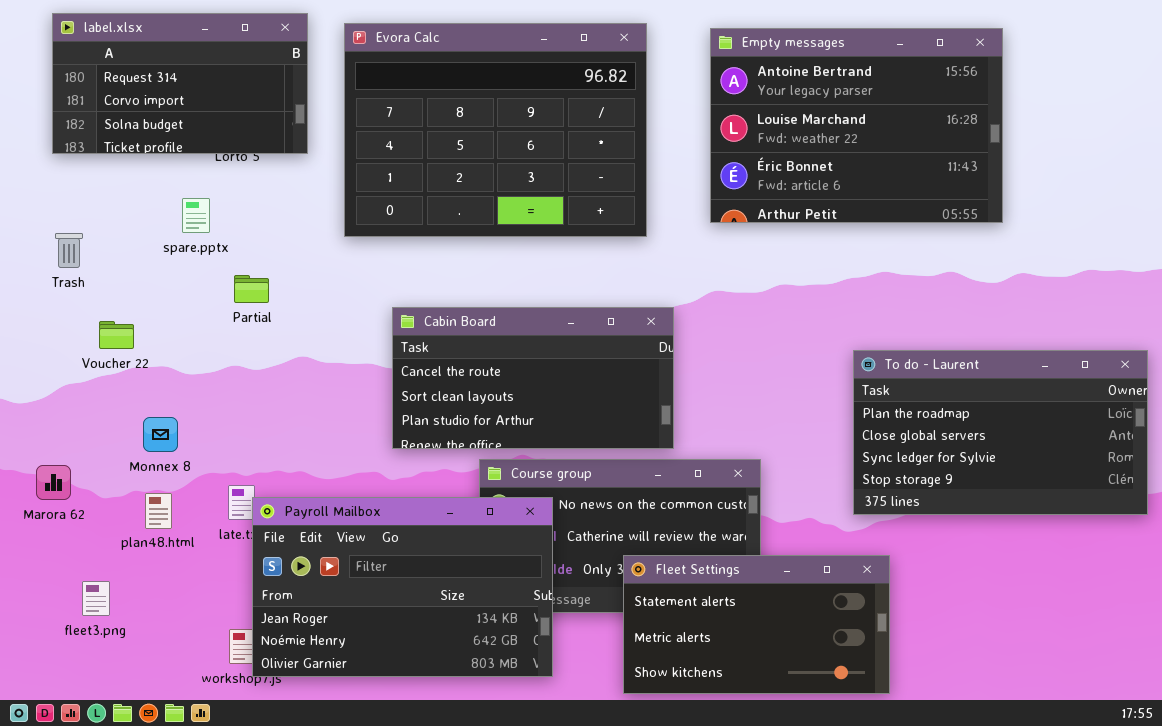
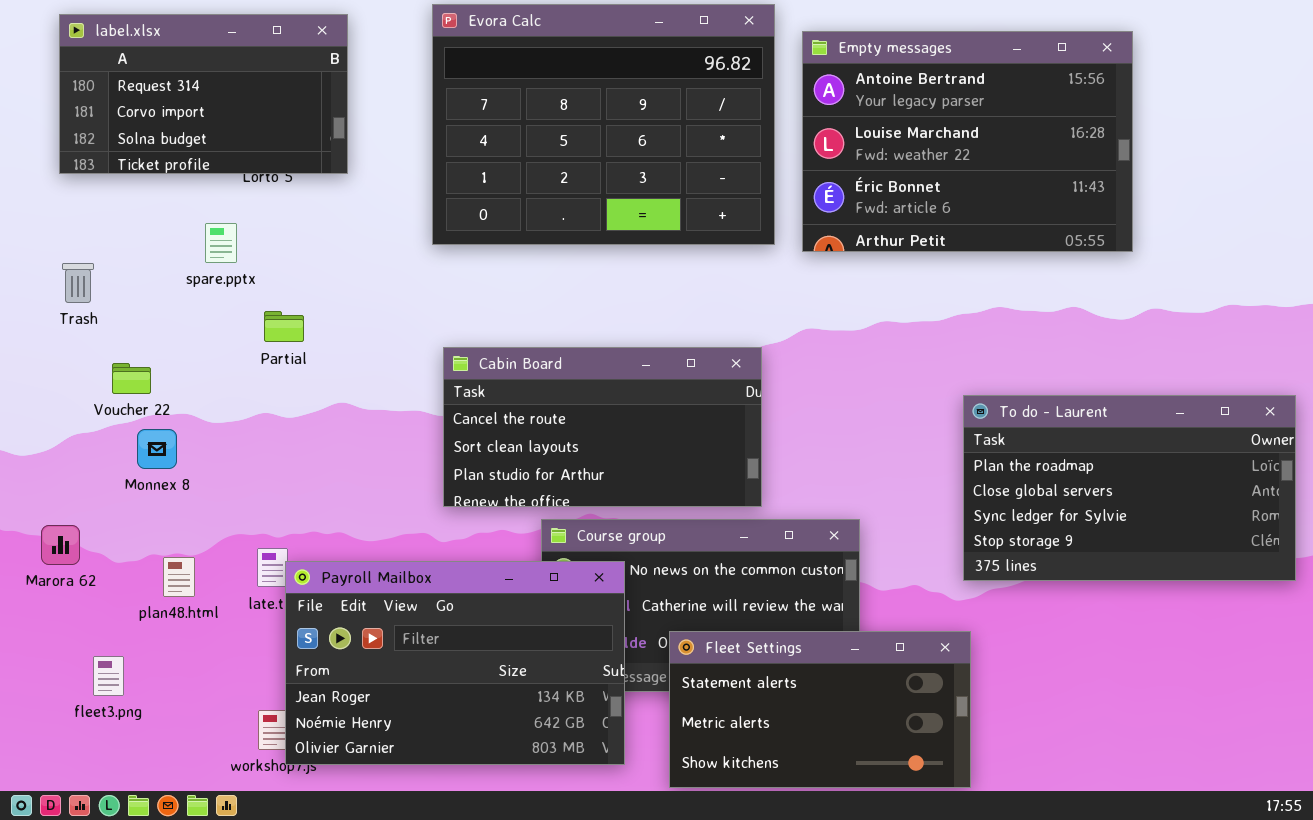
Evora Calc: [344,23,647,237] -> [432,4,775,245], moved
Monnex 8: [143,417,178,452] -> [137,429,177,469], moved
Fleet Settings: [623,555,890,694] -> [669,631,971,788], moved

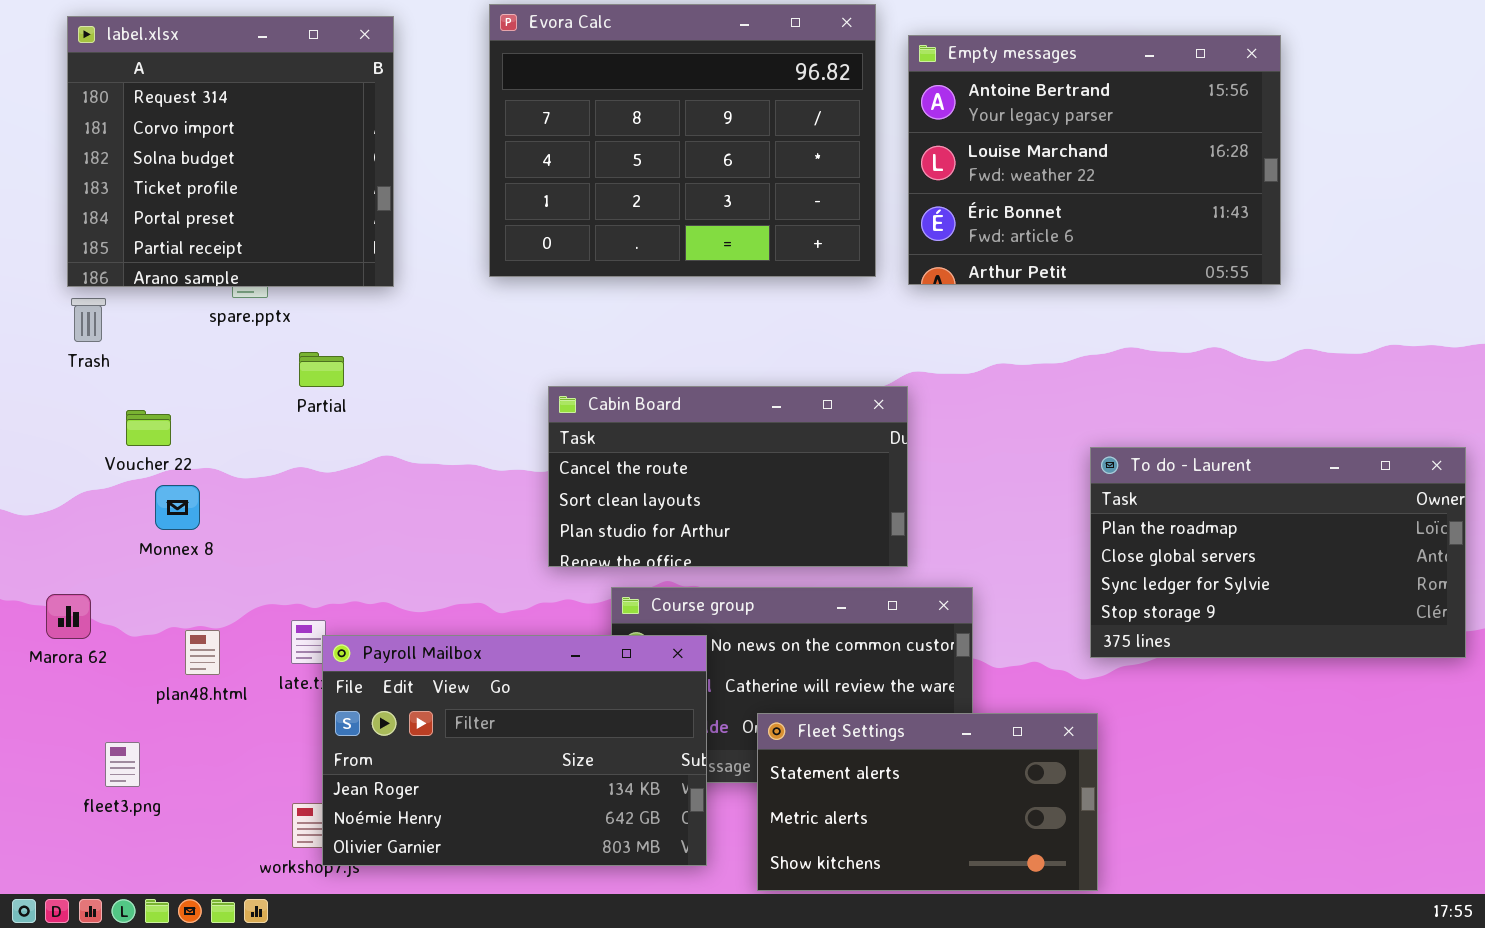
label.xlsx: [59,14,348,174] -> [67,16,394,287], resized
Cabin Board: [443,347,762,507] -> [548,386,908,567], moved

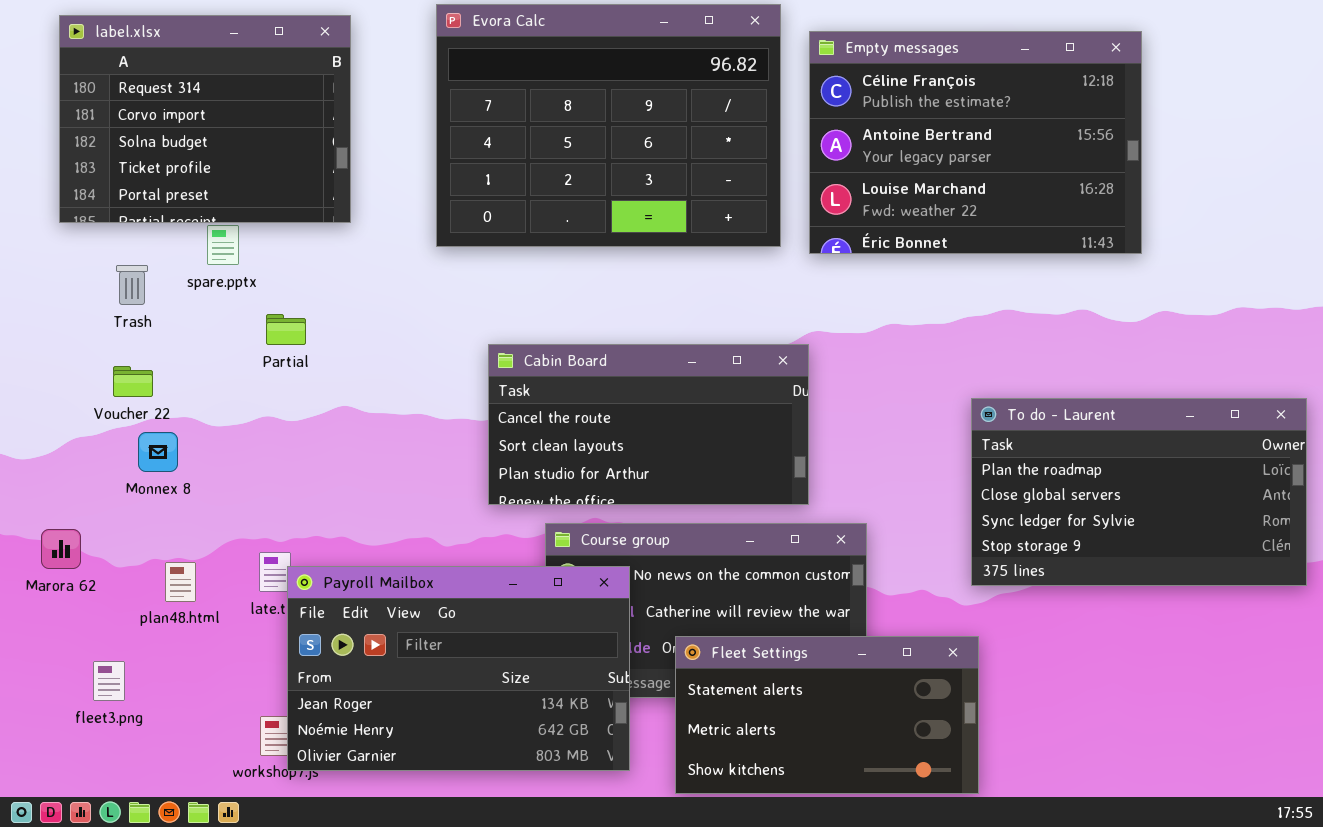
label.xlsx: [67,16,394,287] -> [59,15,351,223], resized
Empty messages: [908,35,1281,285] -> [809,31,1142,254], scrolled up 1 row
Trash: [71,298,106,342] -> [116,265,148,305], moved

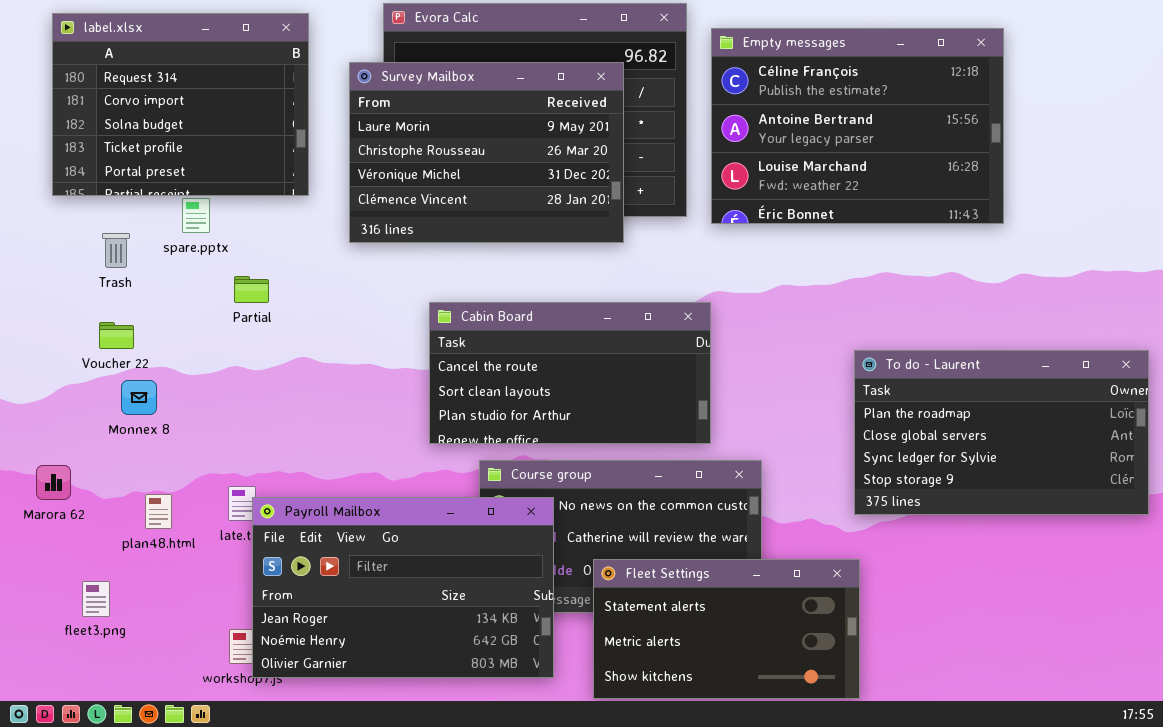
Survey Mailbox: none -> [349,62,624,243], opened

